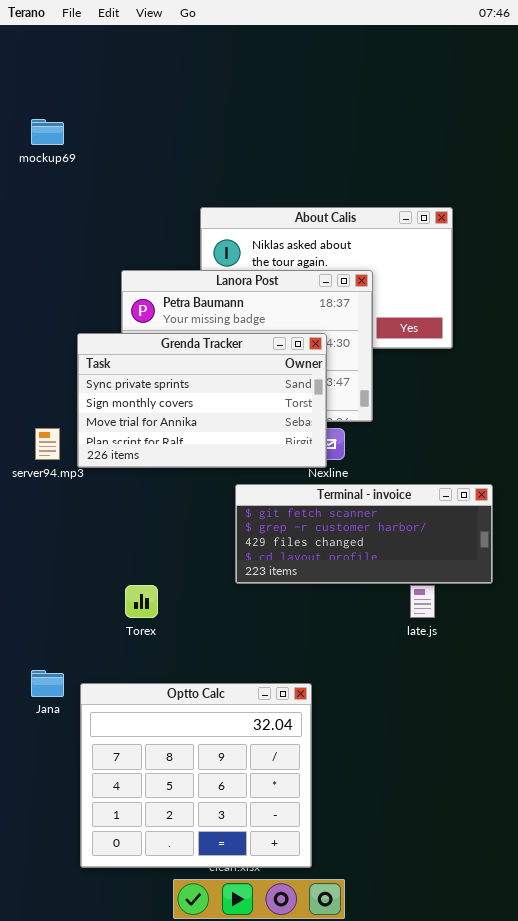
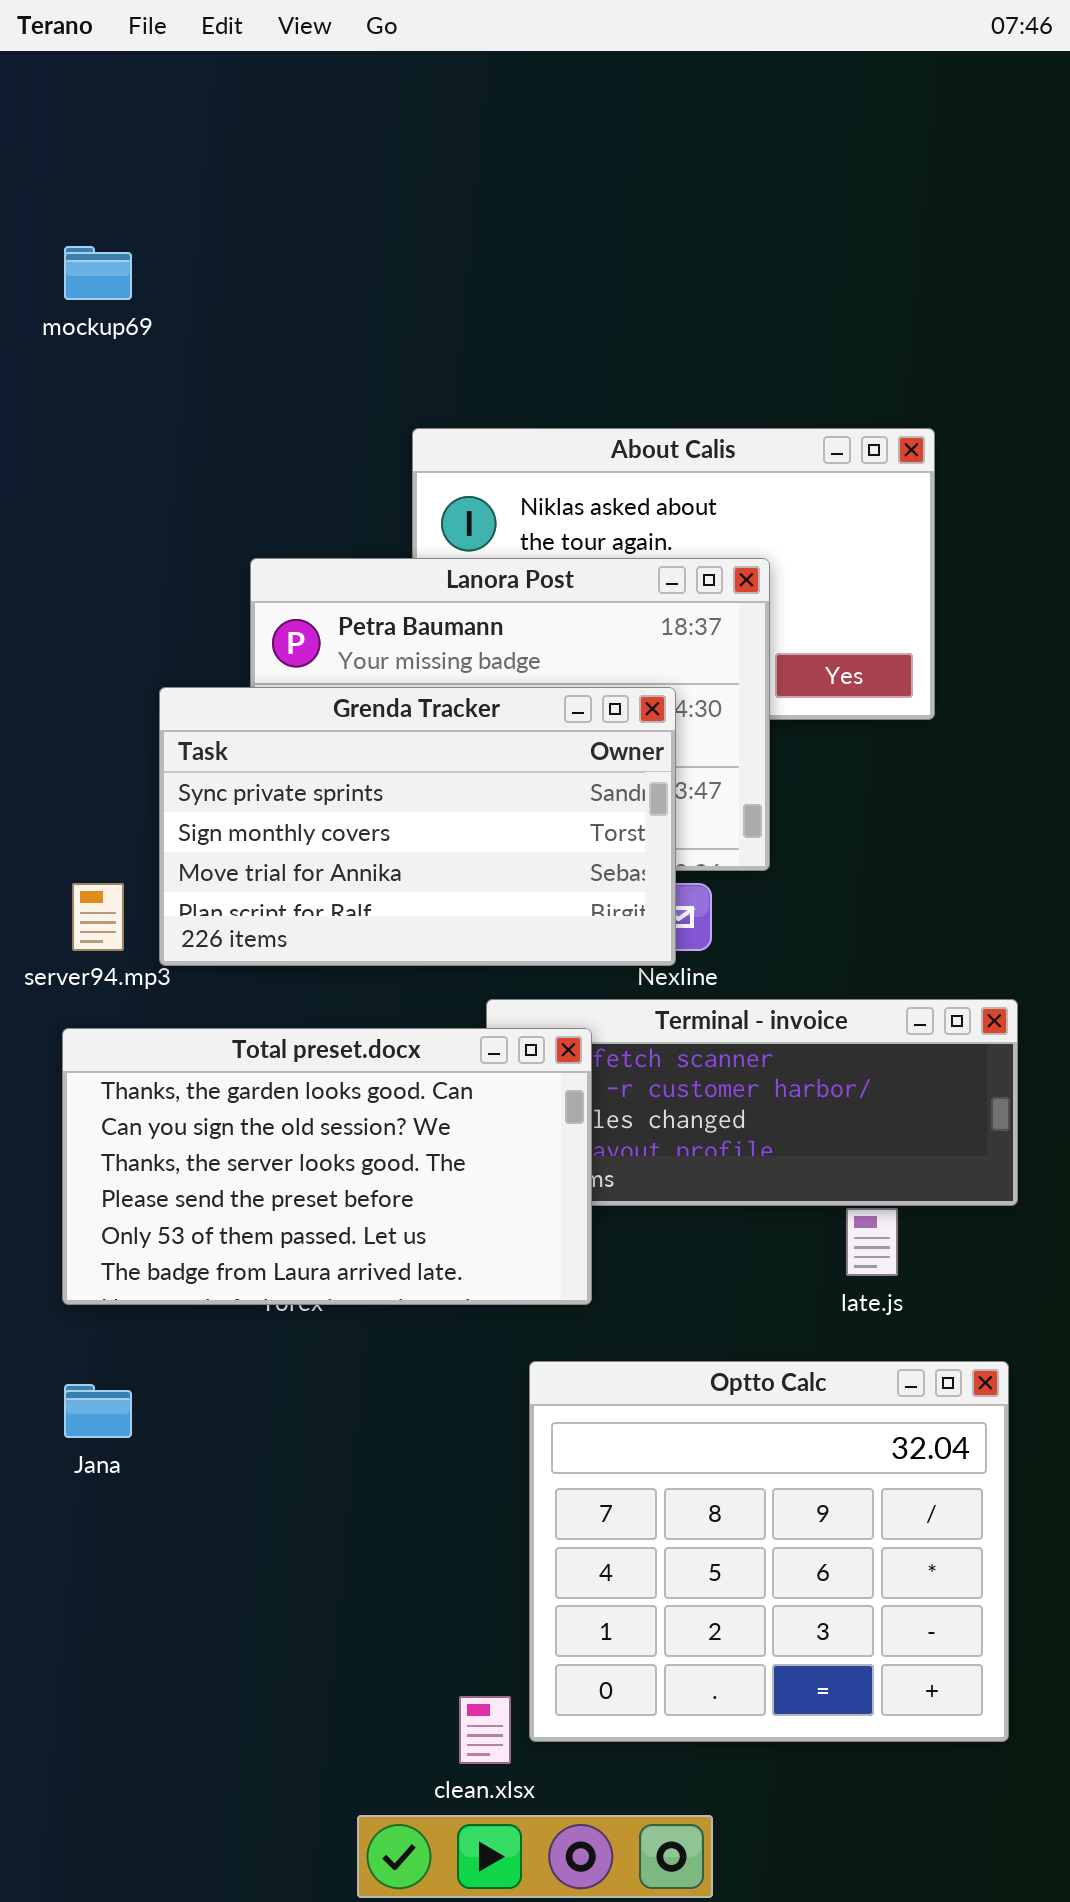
Total preset.docx: none -> [62,1028,592,1305], opened
Optto Calc: [80,683,312,868] -> [529,1361,1009,1742], moved

